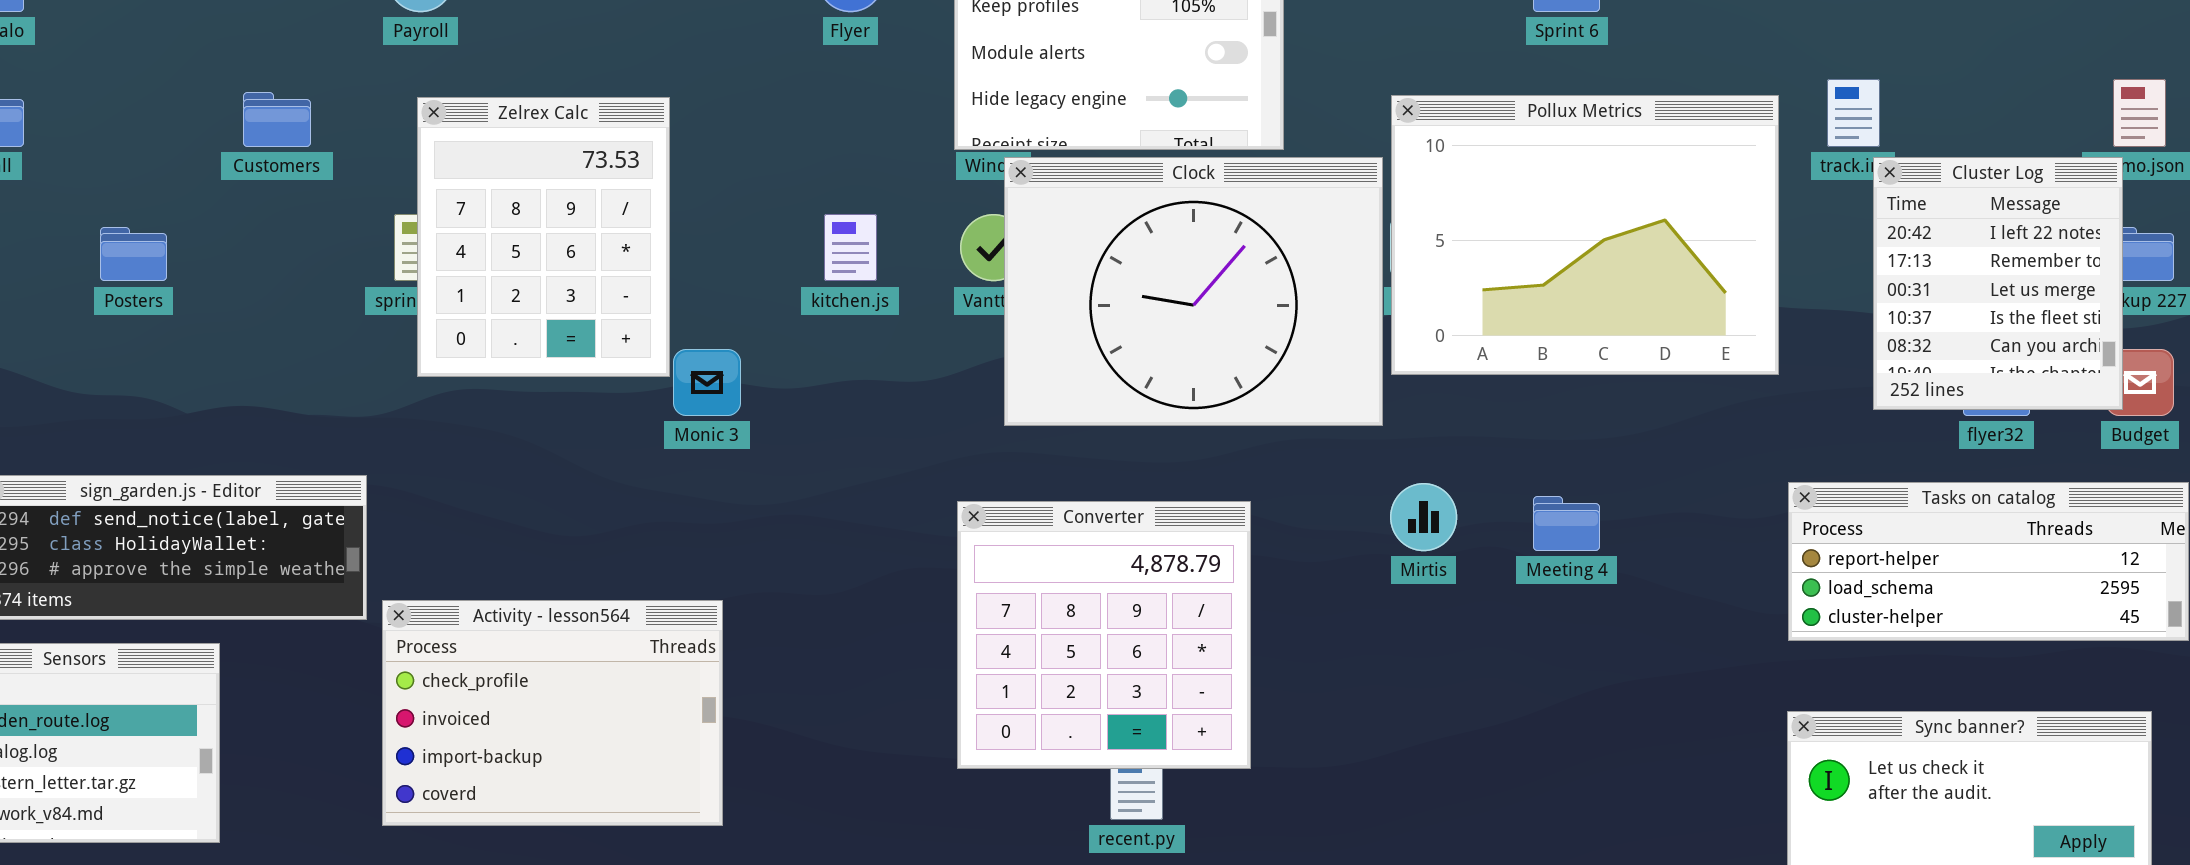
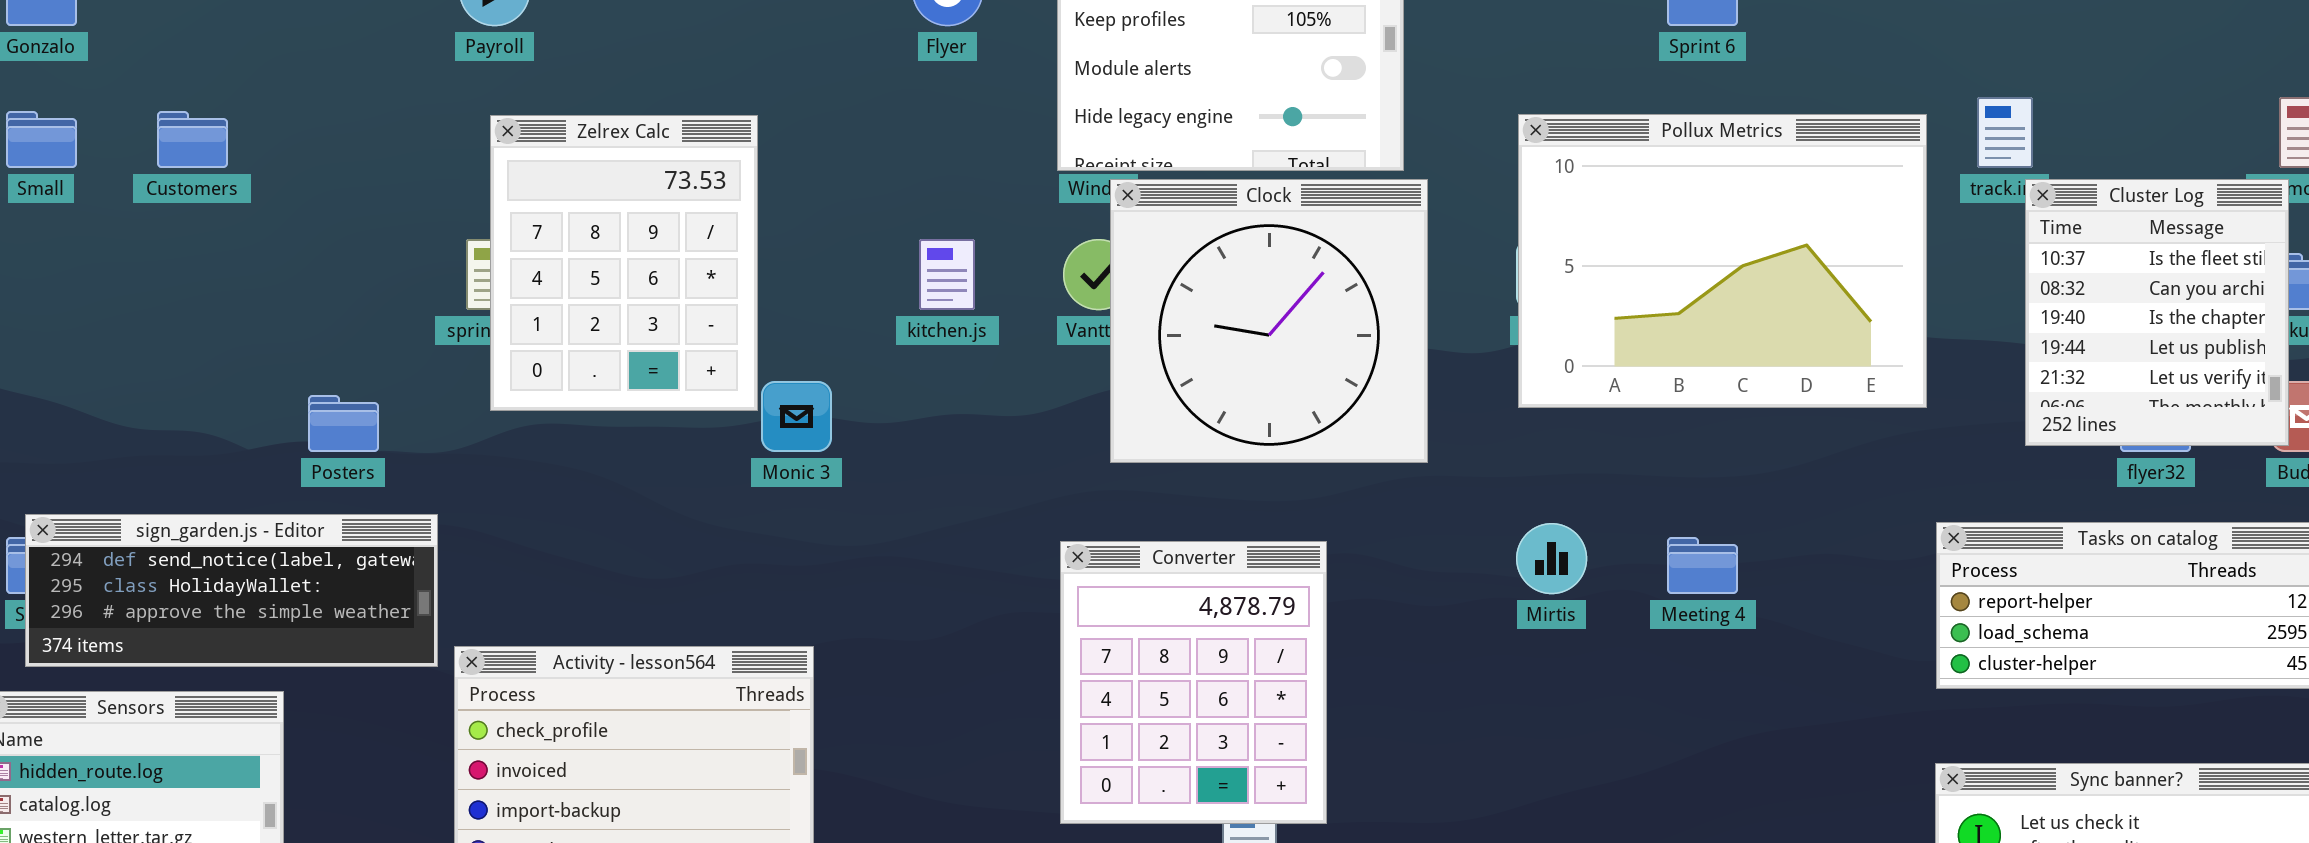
Customers: [243,92,311,147] -> [157,111,228,168], moved
Clock: [1004,157,1383,426] -> [1110,179,1428,463], resized
Cluster Log: [1873,157,2123,410] -> [2025,179,2289,446], scrolled down 3 rows
Posters: [100,227,167,281] -> [308,395,379,452], moved
Converter: [957,501,1251,769] -> [1060,541,1327,824], resized

